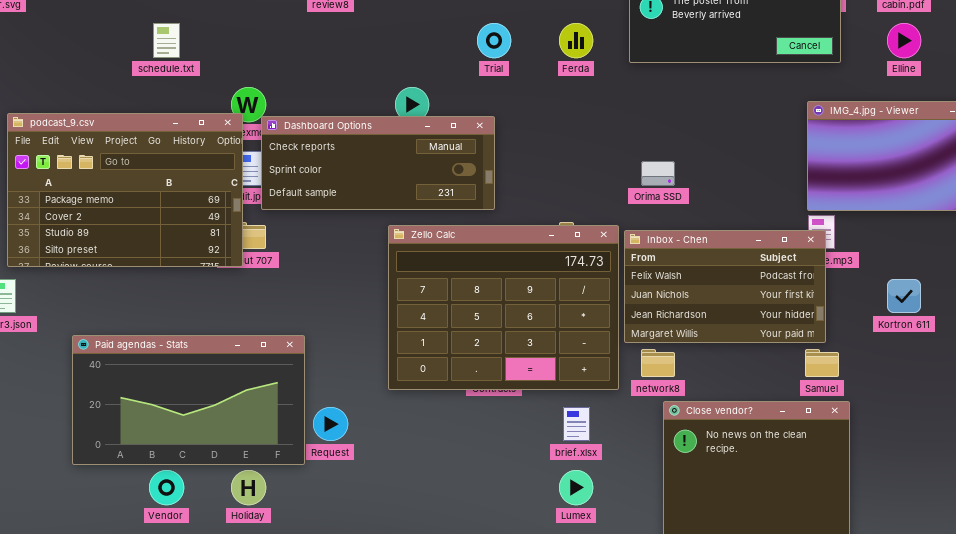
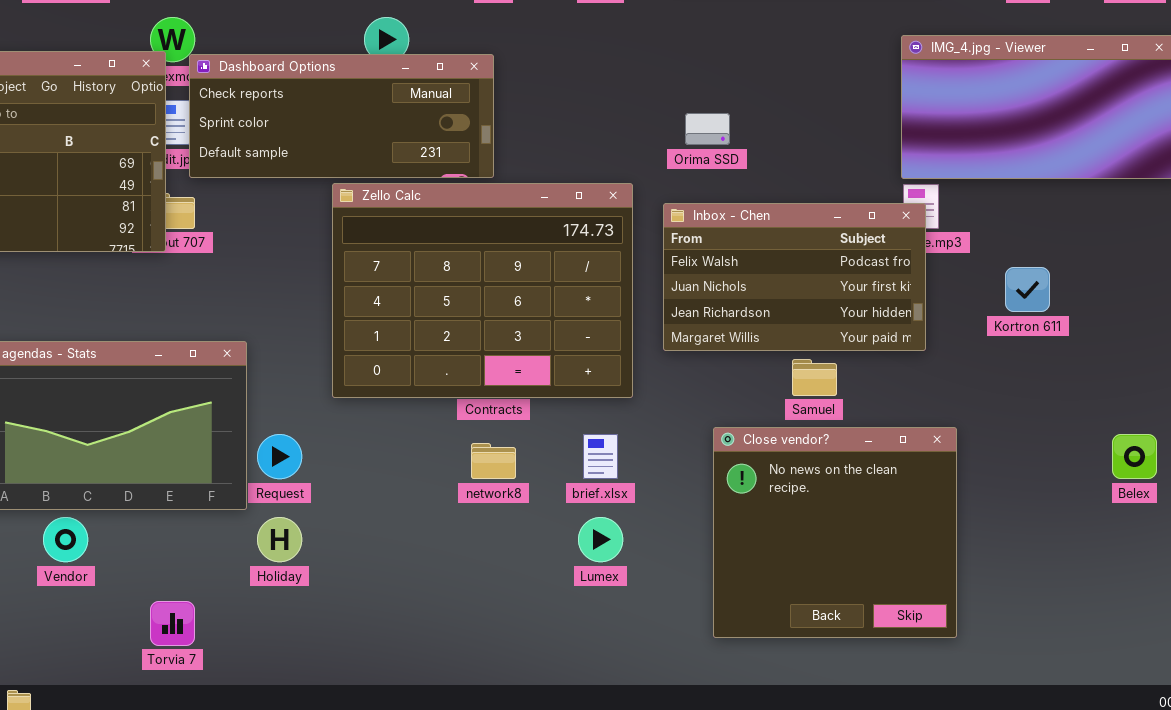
Zello Calc: [388,225,619,390] -> [332,183,633,398], moved
network8: [641,349,675,377] -> [471,443,516,479], moved
Samuel: [805,349,839,377] -> [792,359,837,396], moved
Holiday: [231,470,266,505] -> [257,517,302,562], moved

